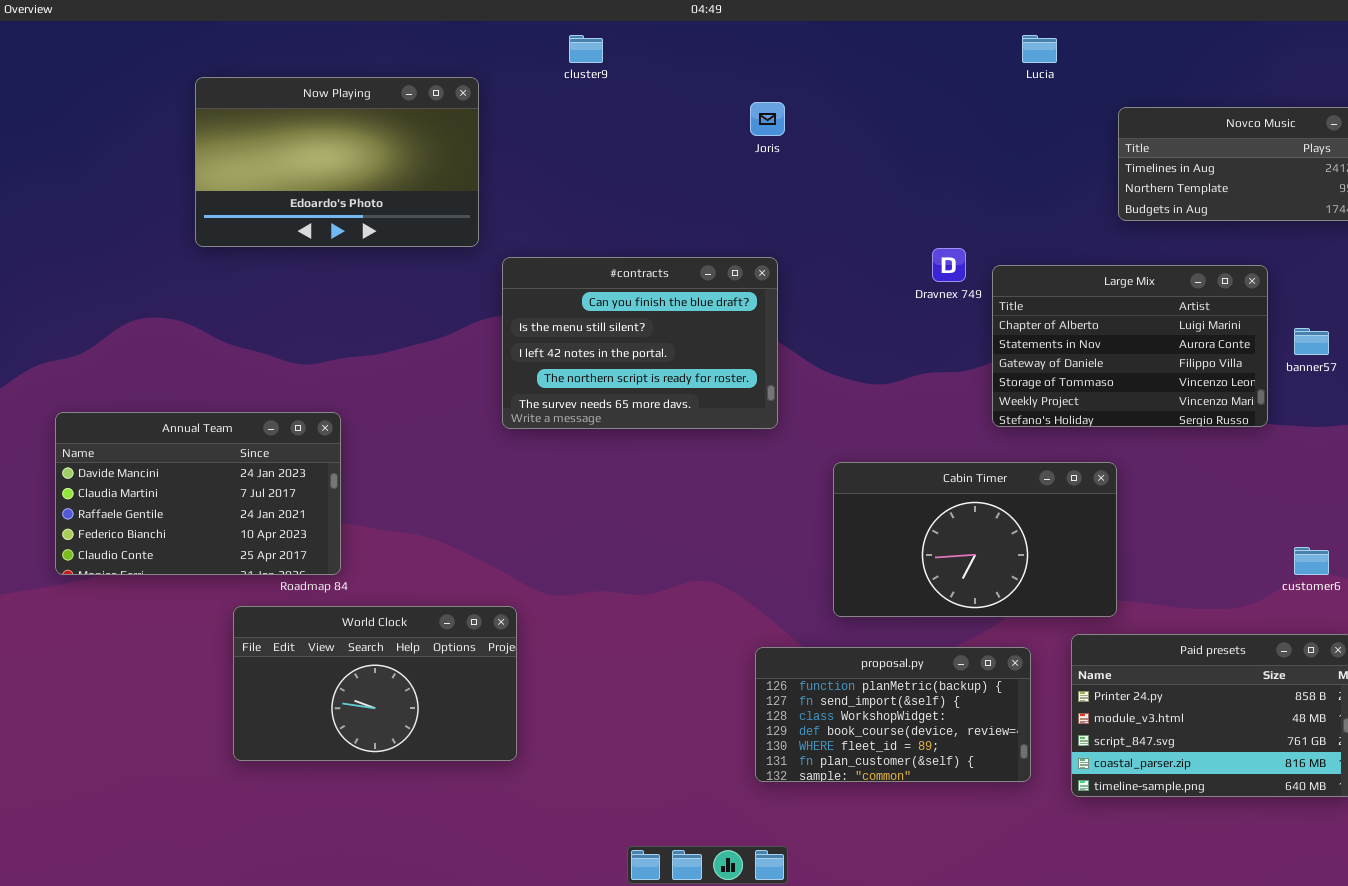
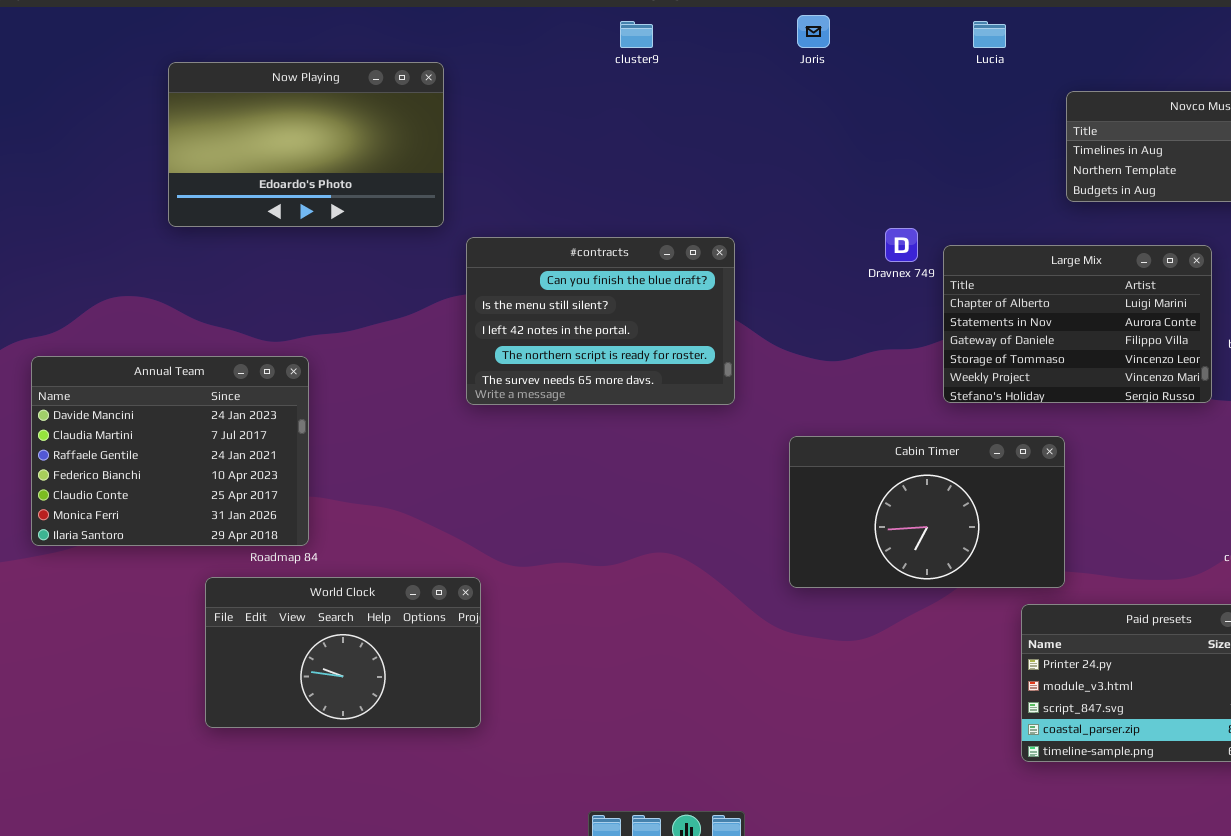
cluster9: [569,35,603,63] -> [620,21,653,48], moved
Joris: [750,102,785,136] -> [797,15,830,48], moved
Annual Team: [55,412,341,575] -> [31,356,309,546], resized
proposal.py: [755,647,1031,782] -> none, closed

